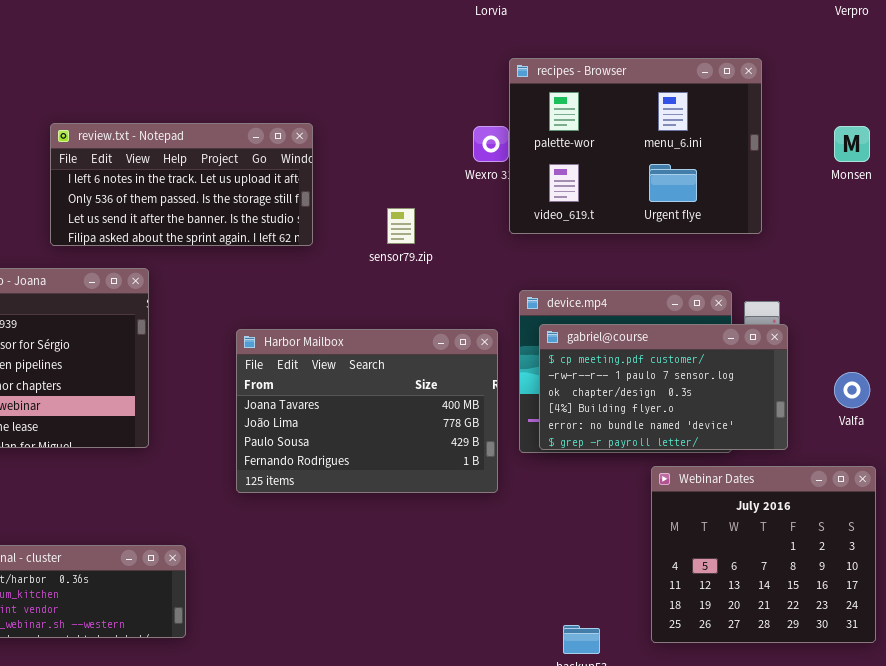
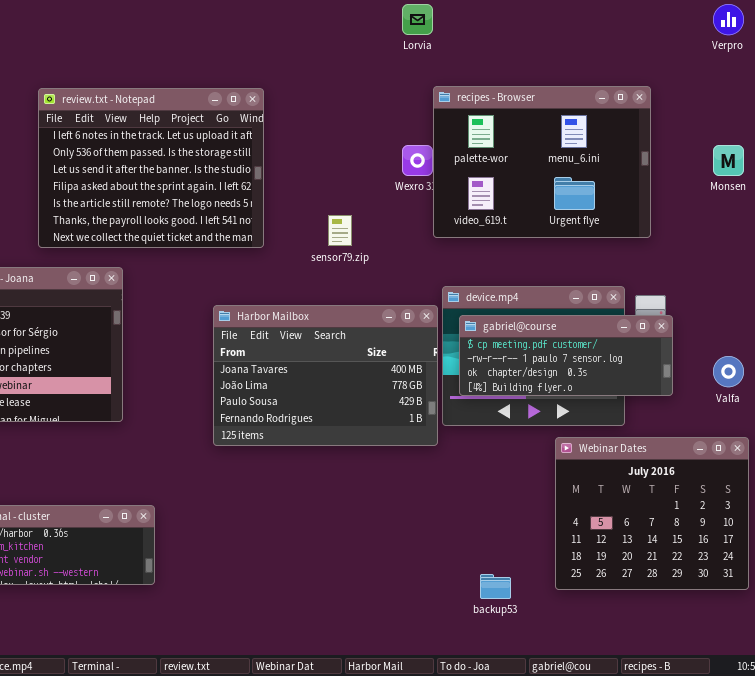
review.txt - Notepad: [50,123,313,246] -> [38,88,264,248], resized
gabriel@course: [539,324,788,450] -> [459,315,673,396], resized
Harbor Mailbox: [236,329,498,493] -> [213,305,438,446], moved

